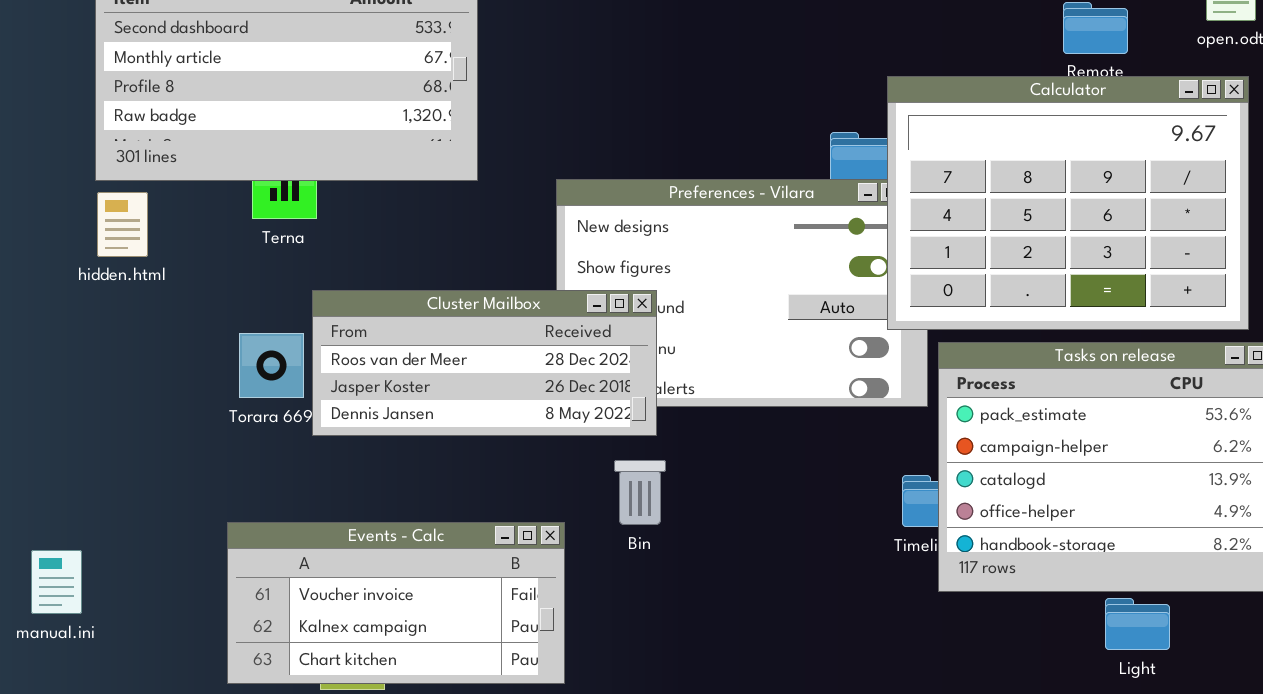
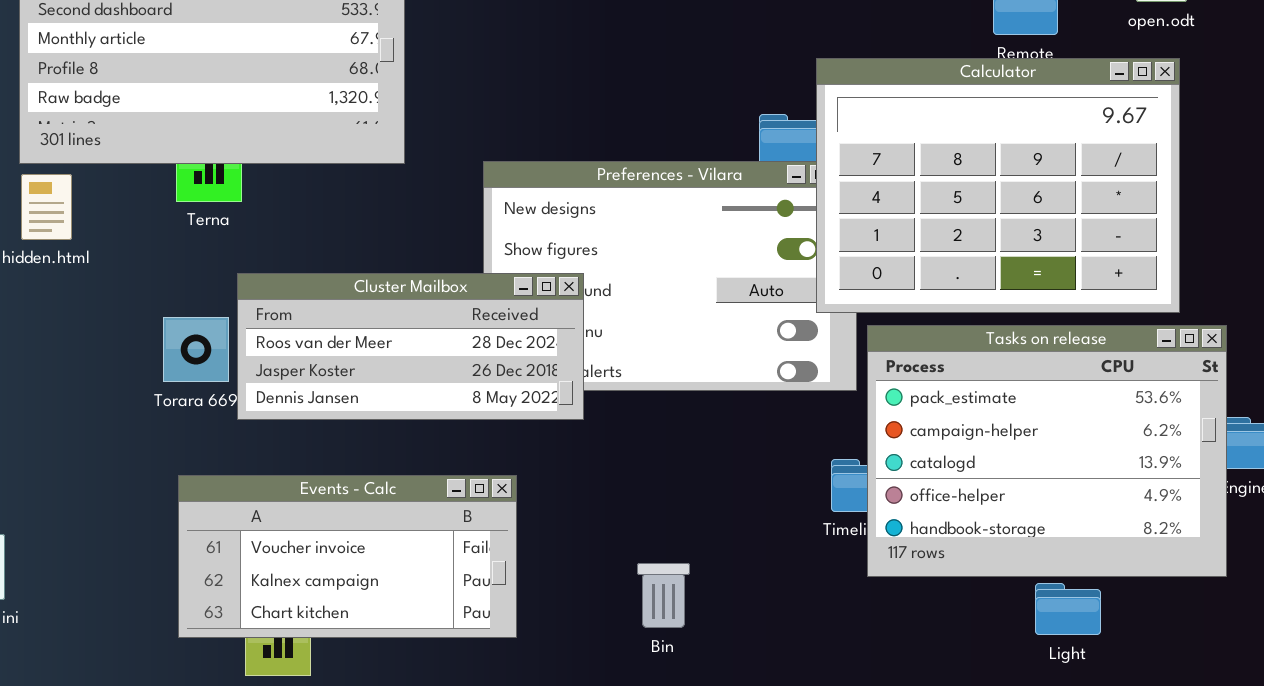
Bin: [614,460,666,525] -> [637,563,690,628], moved
Events - Calc: [227,522,565,684] -> [178,475,517,638], moved

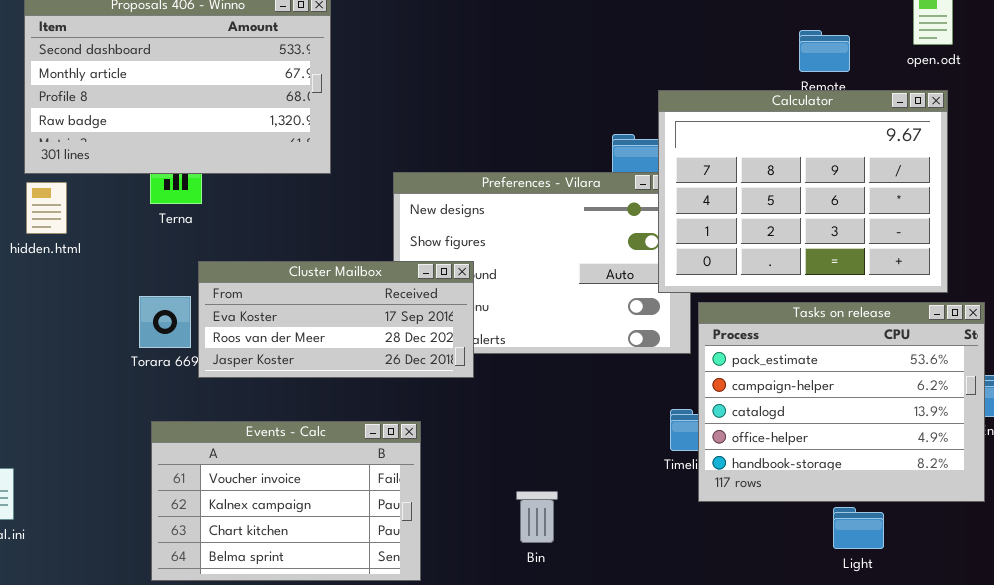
Cluster Mailbox: [237,273,584,420] -> [198,261,474,378], scrolled up 1 row
Events - Calc: [178,475,517,638] -> [151,421,421,581], resized

